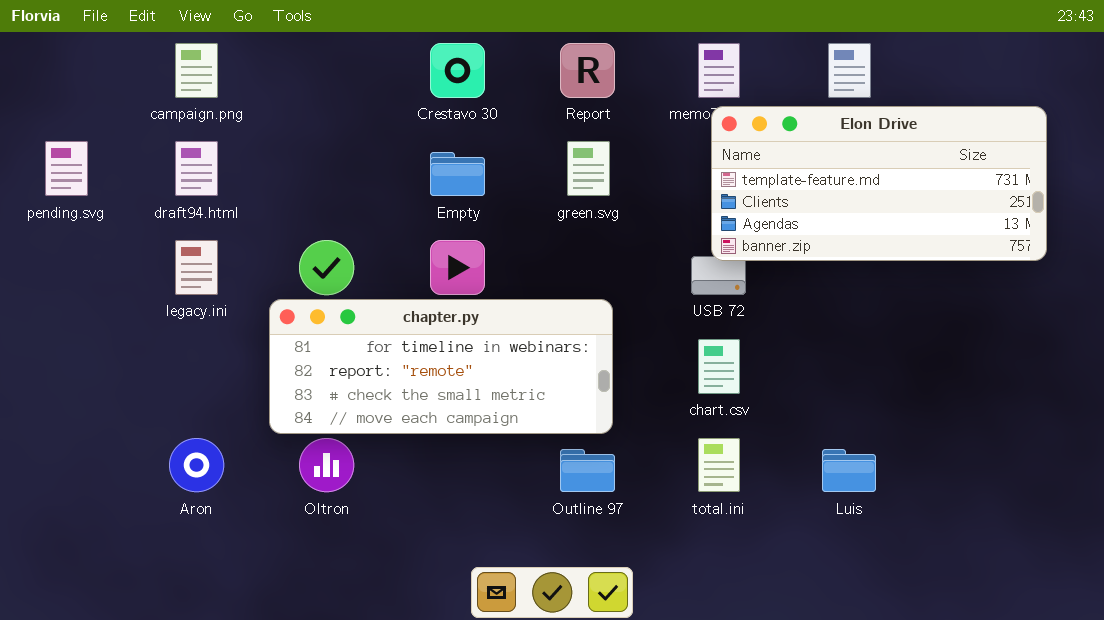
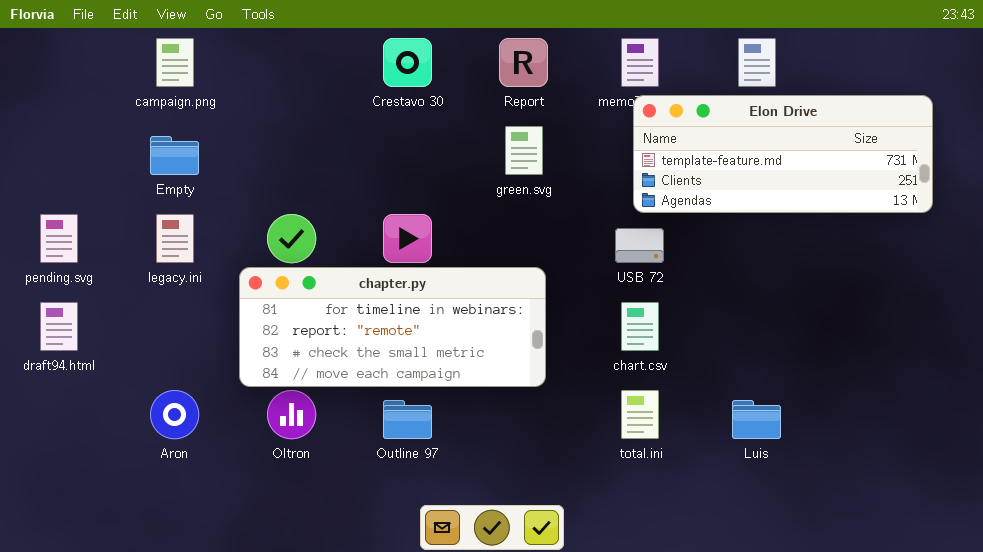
Elon Drive: [711,106,1047,261] -> [633,95,933,213], resized
pending.svg: [45,141,88,196] -> [40,214,78,263], moved
draft94.html: [175,141,218,196] -> [40,302,78,351], moved
Empty: [430,152,485,196] -> [150,136,199,175], moved
Outline 97: [560,449,615,492] -> [383,400,432,439], moved

